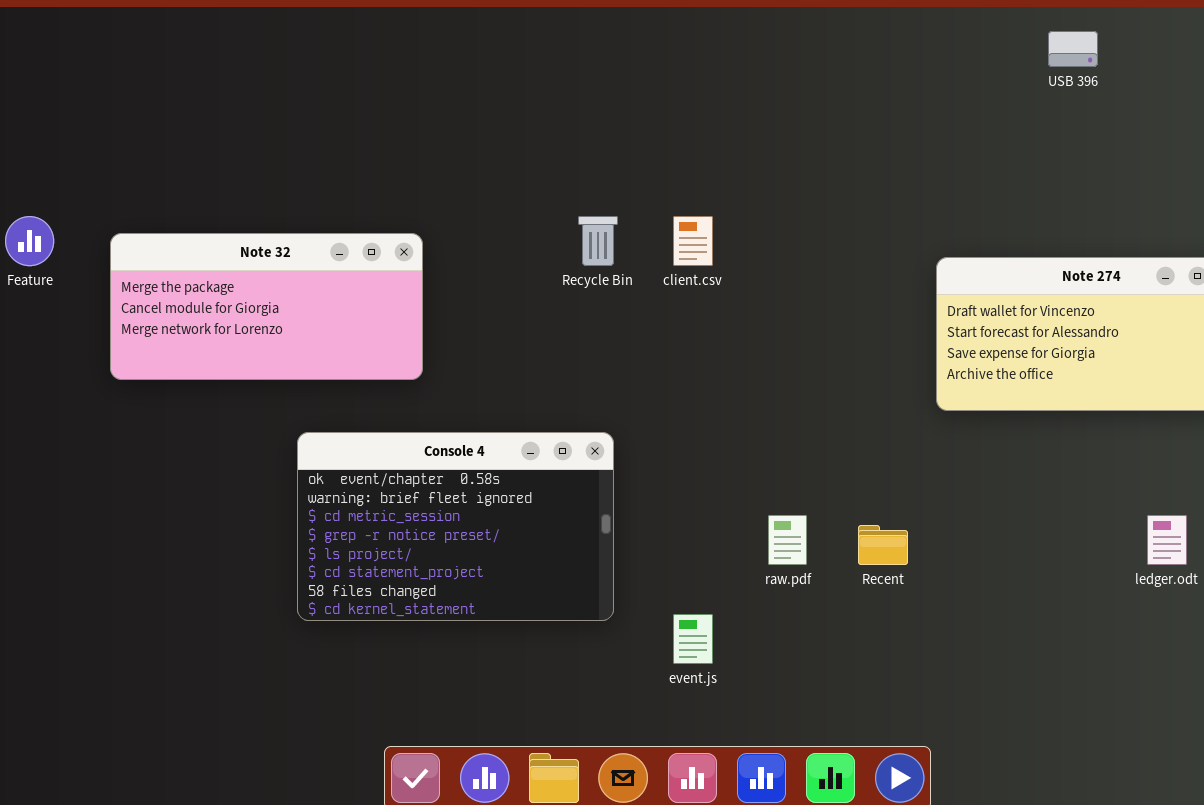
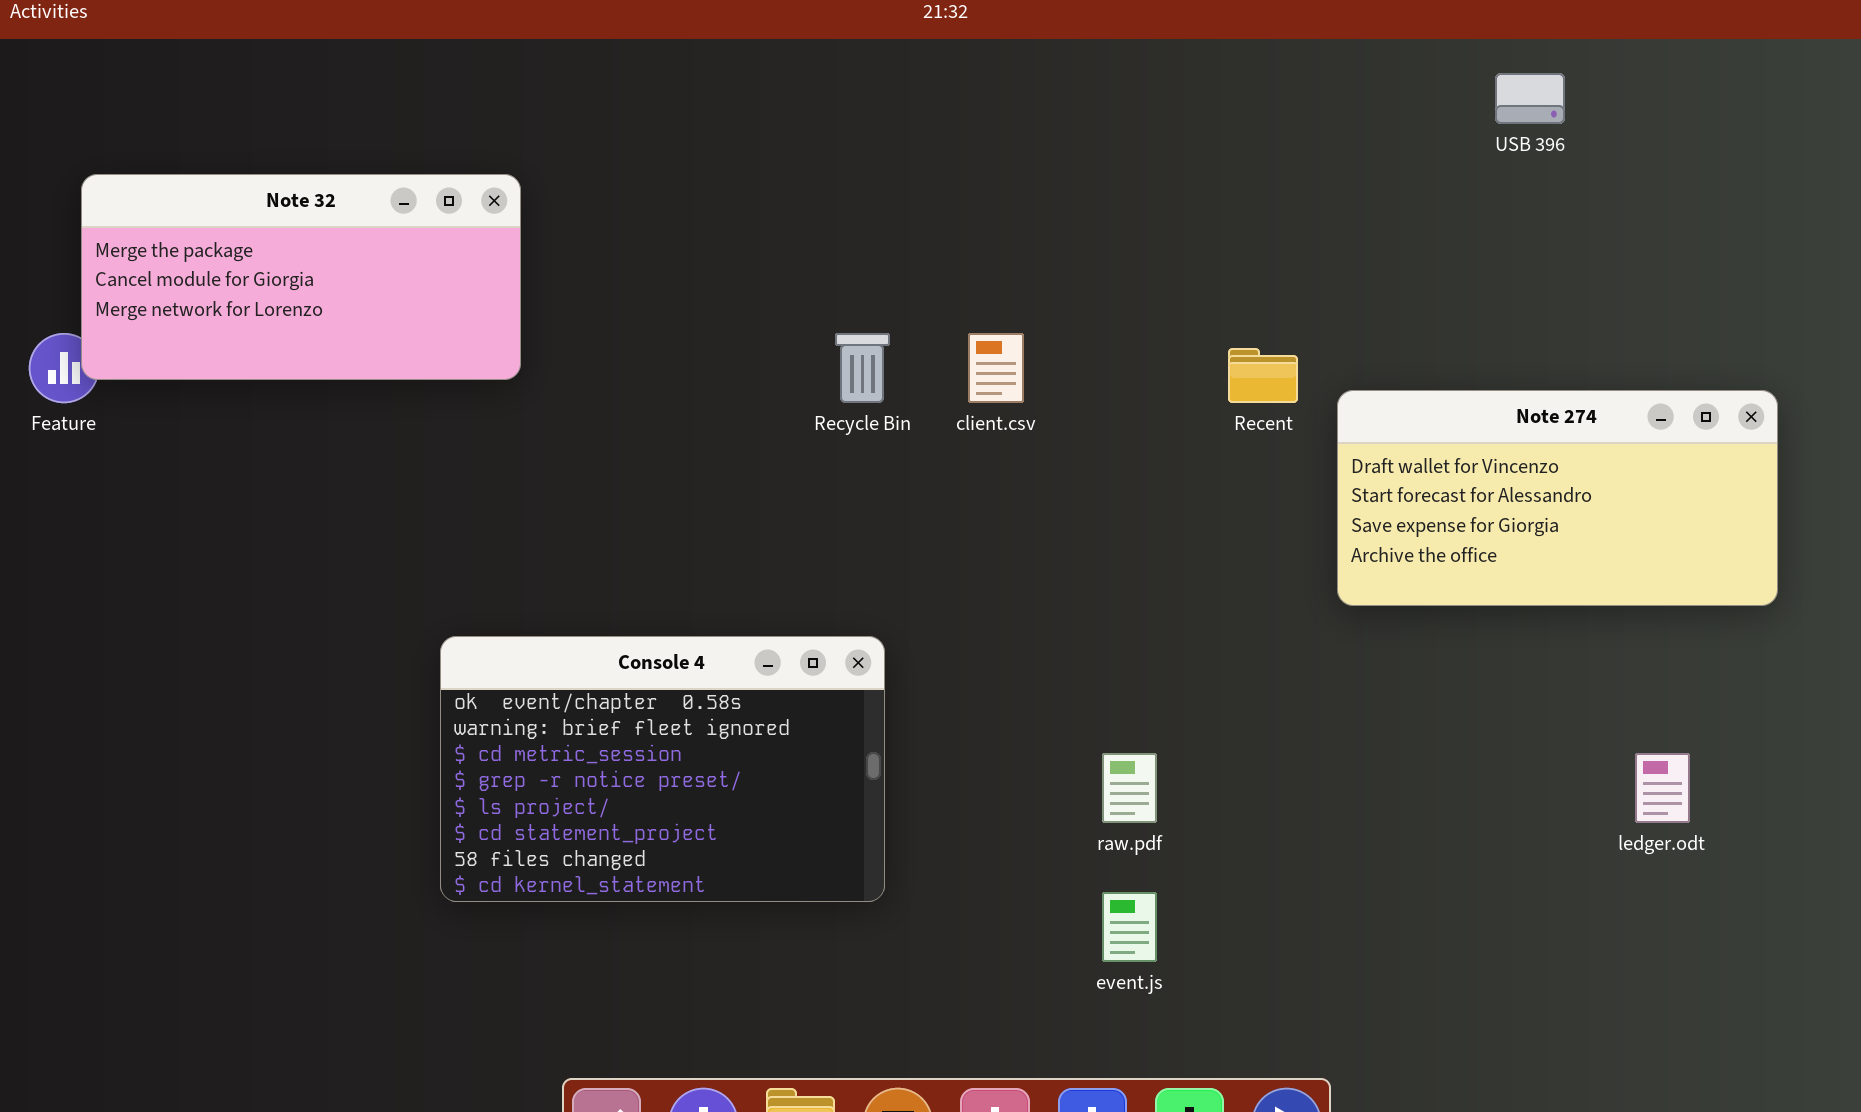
Note 32: [110,233,423,380] -> [81,174,521,380], moved
Recent: [858,525,908,565] -> [1228,348,1298,403], moved
event.js: [673,614,713,664] -> [1102,892,1157,962], moved

